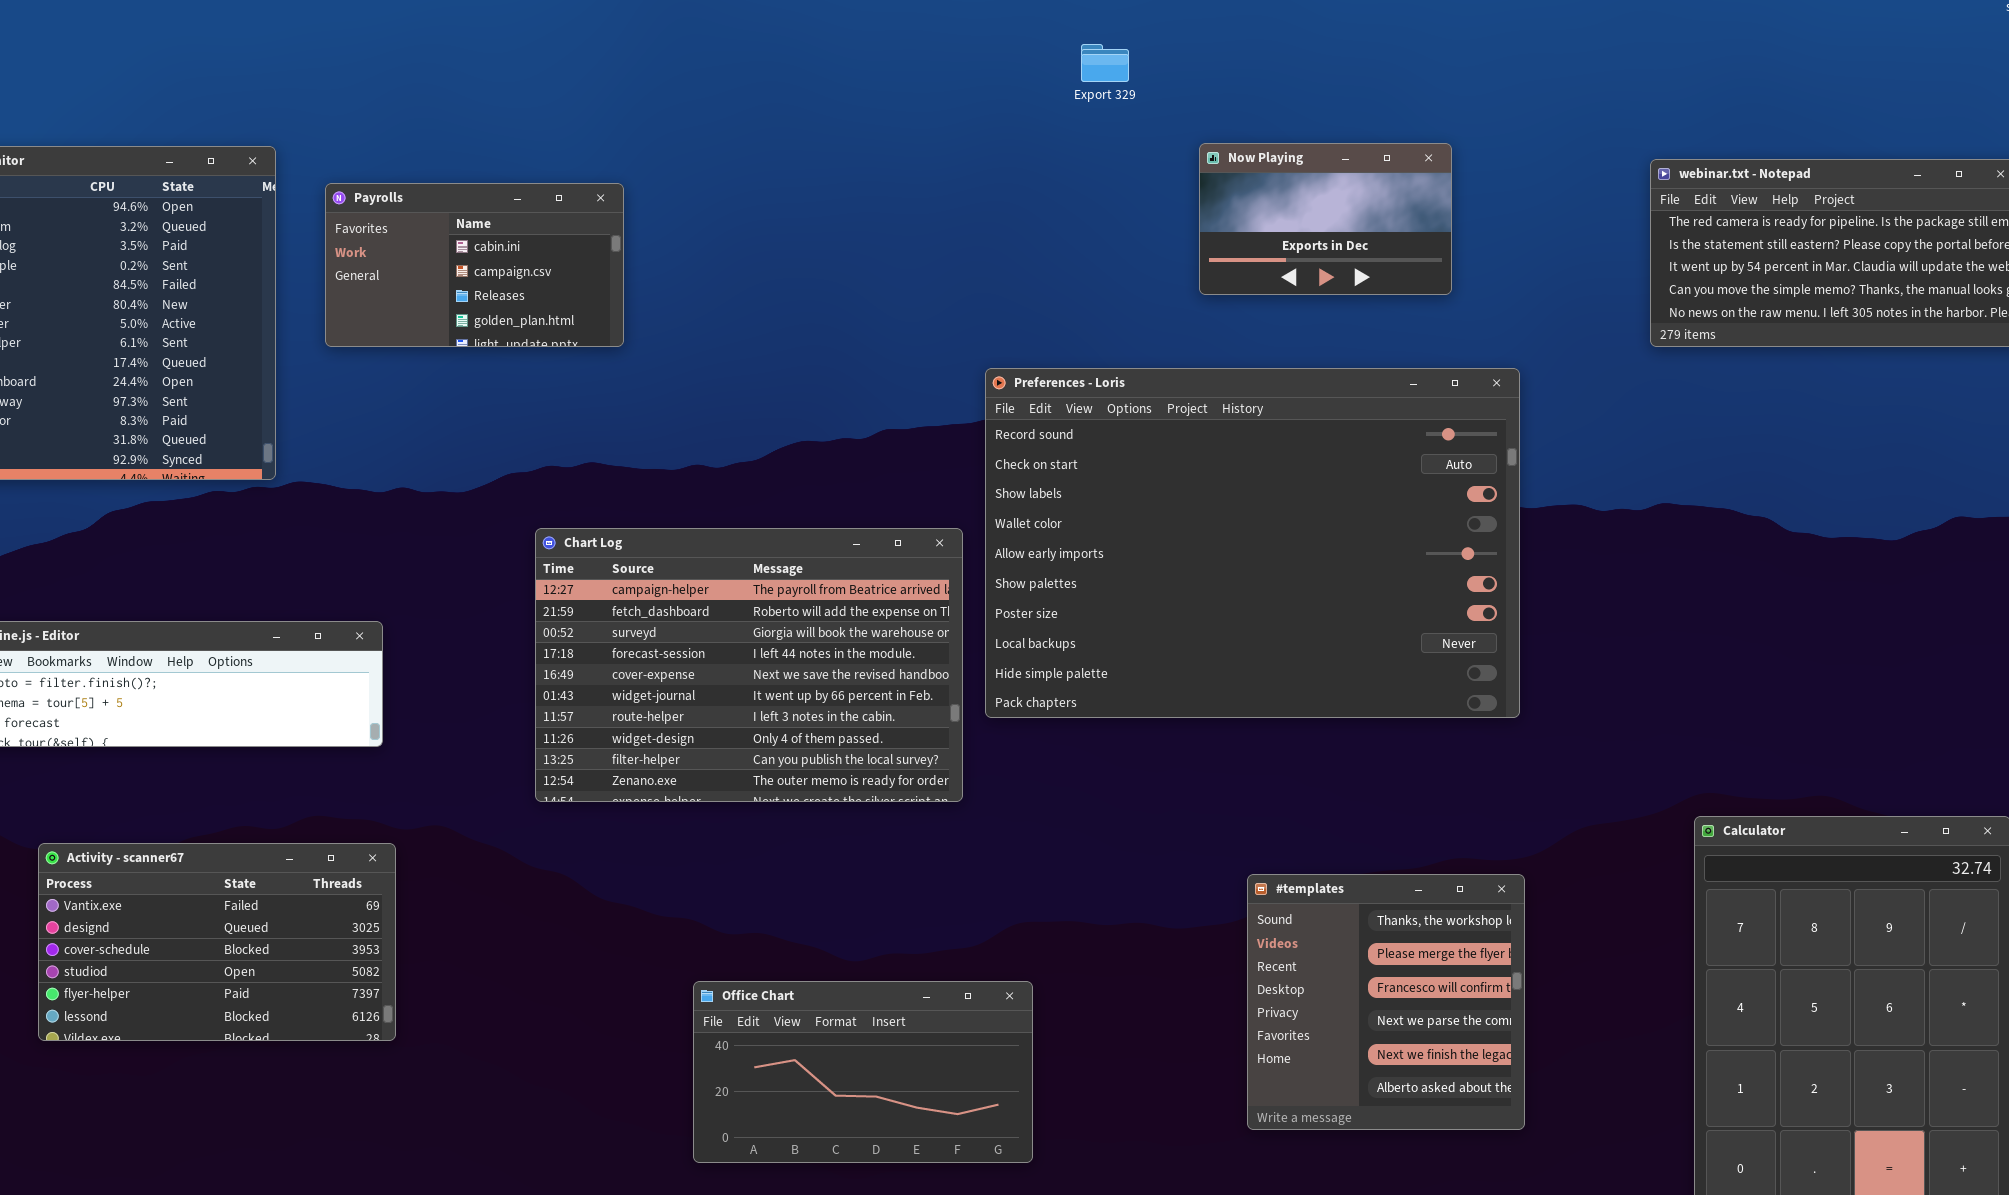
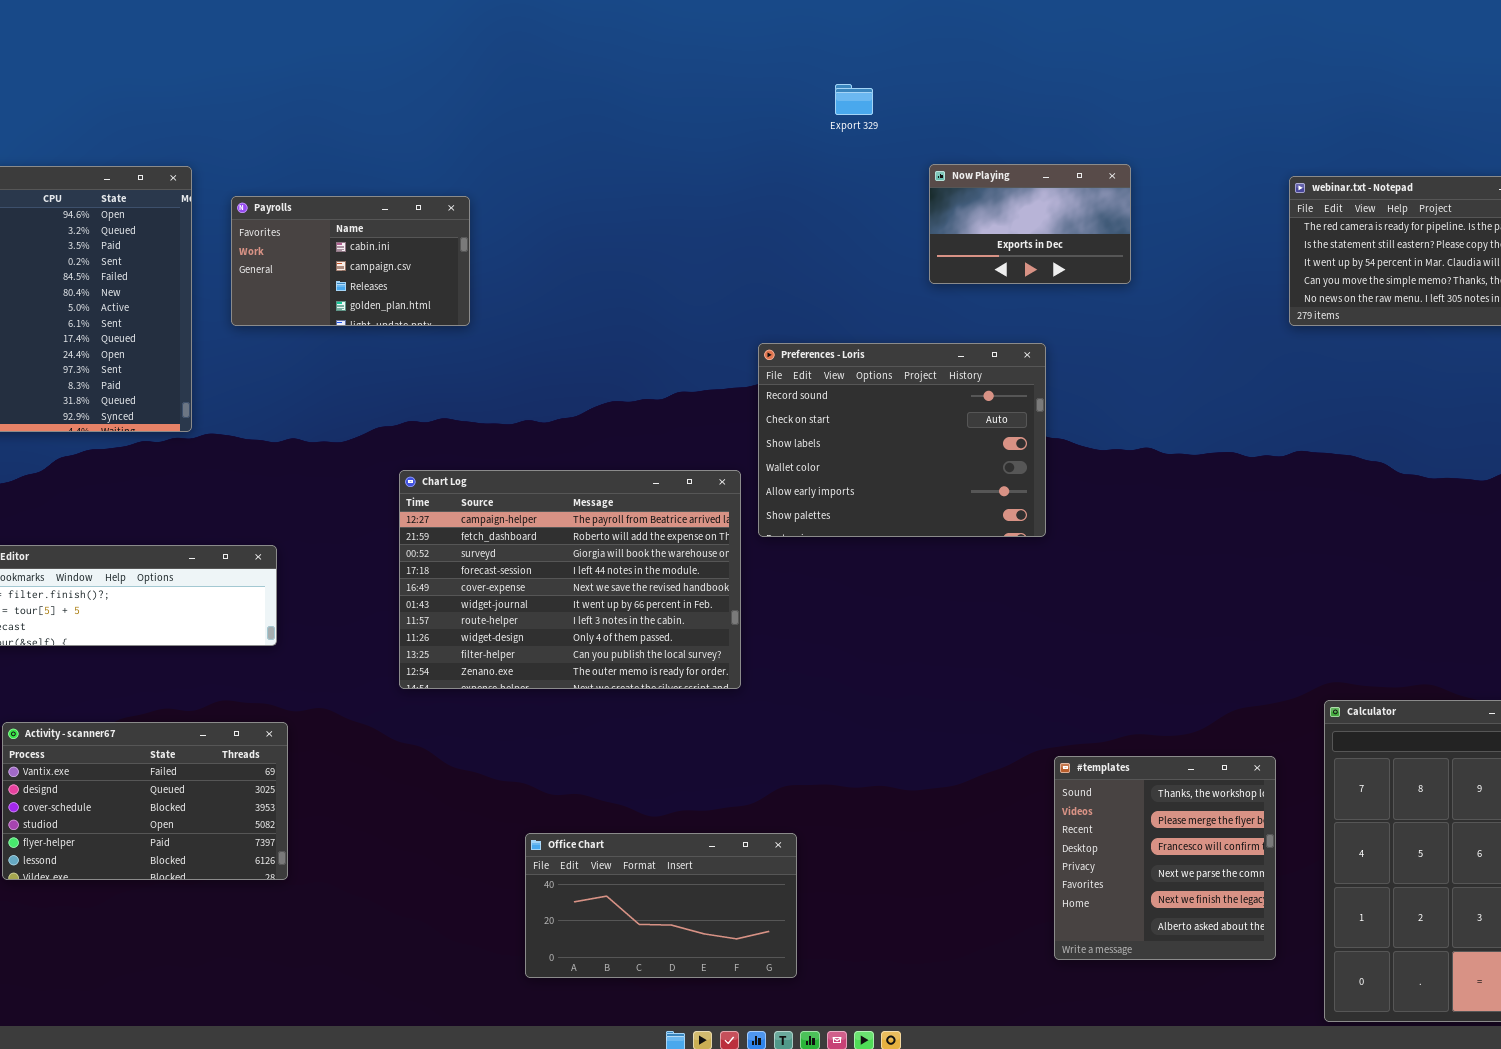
Preferences - Loris: [985,368,1520,718] -> [758,343,1046,537], resized
#templates: [1247,874,1525,1130] -> [1054,756,1276,960], moved

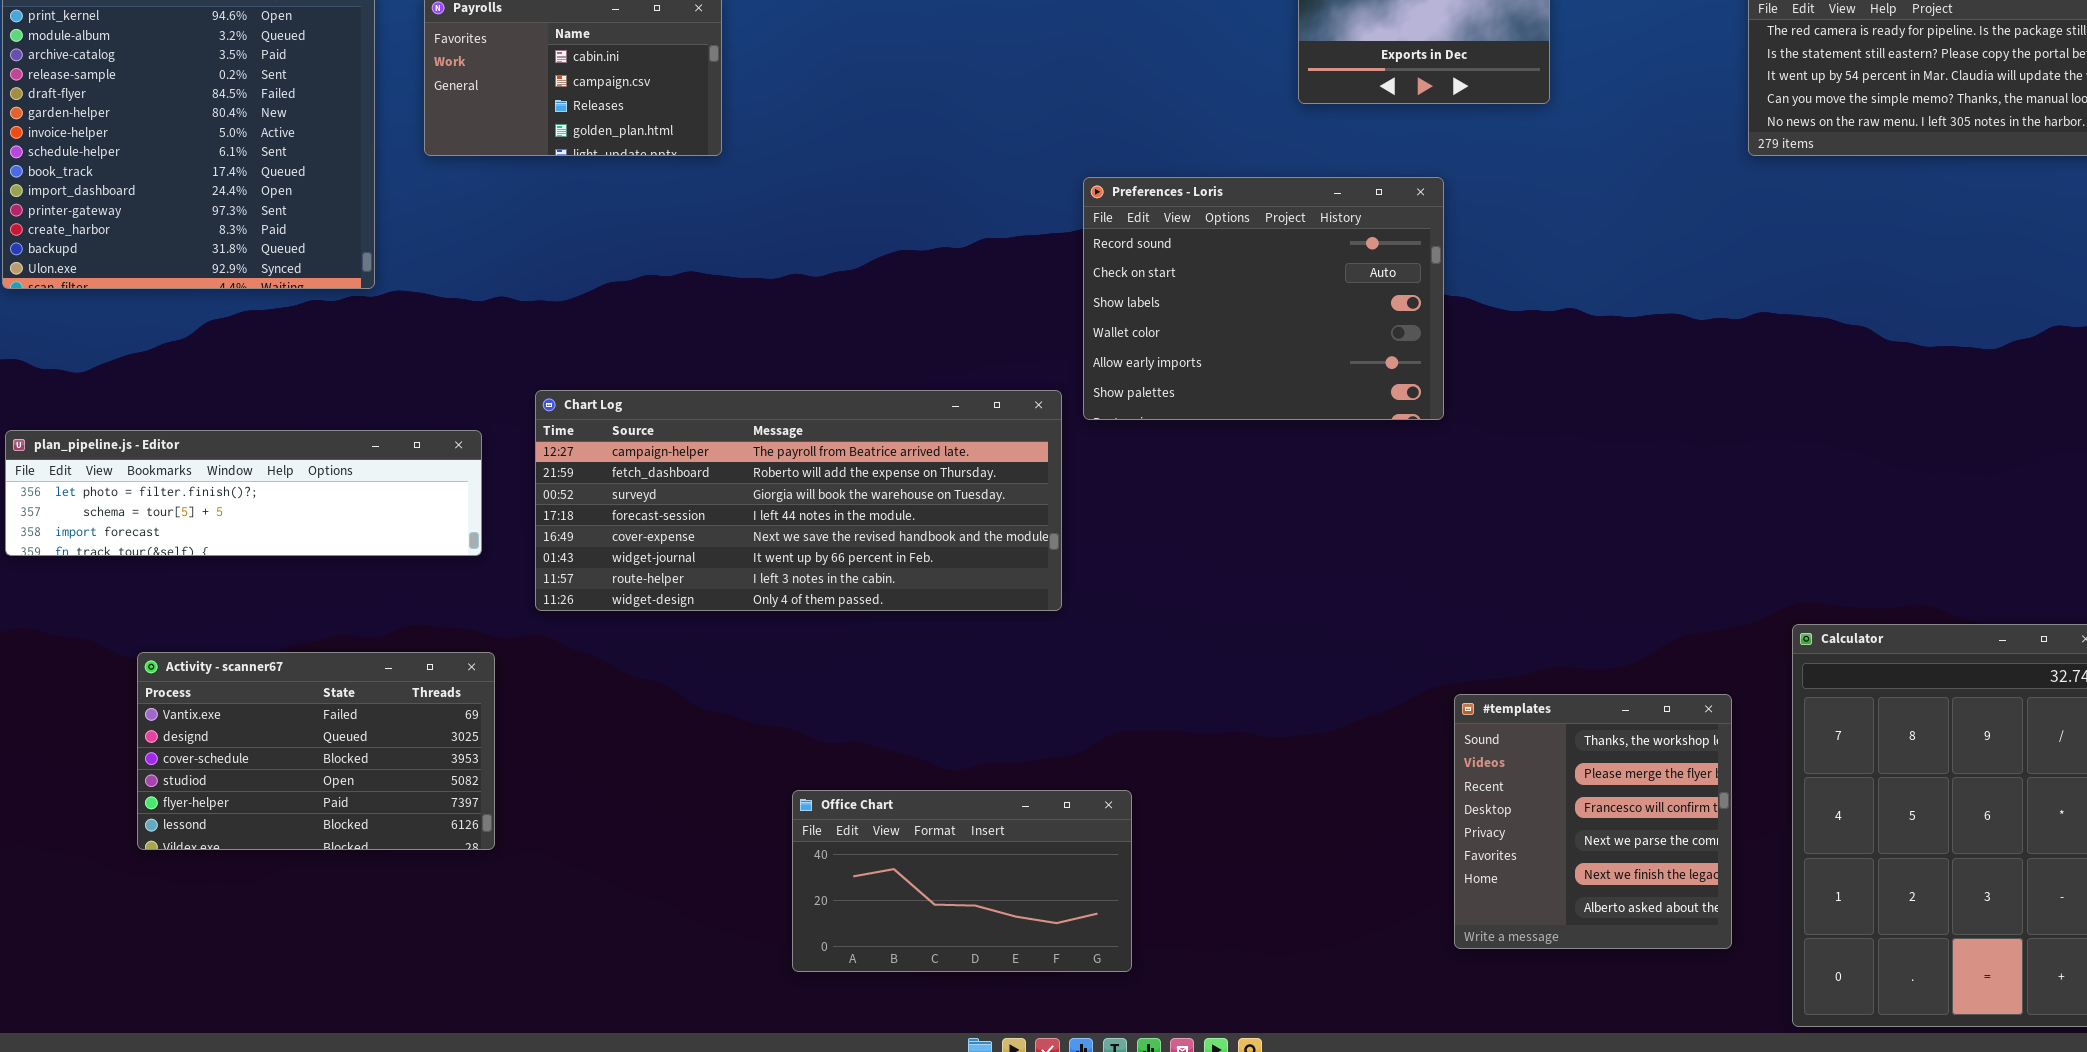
Chart Log: [399,470,741,689] -> [535,390,1062,611], resized

